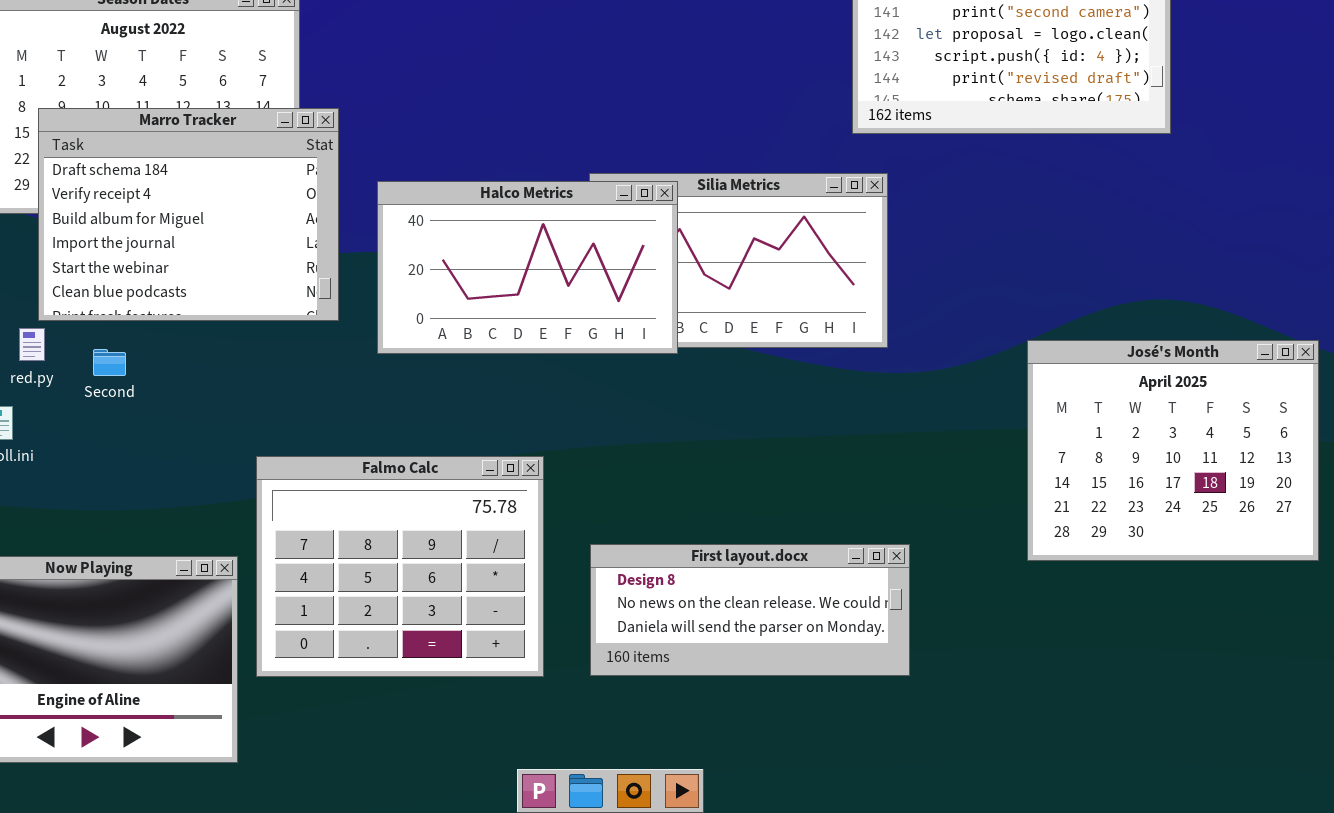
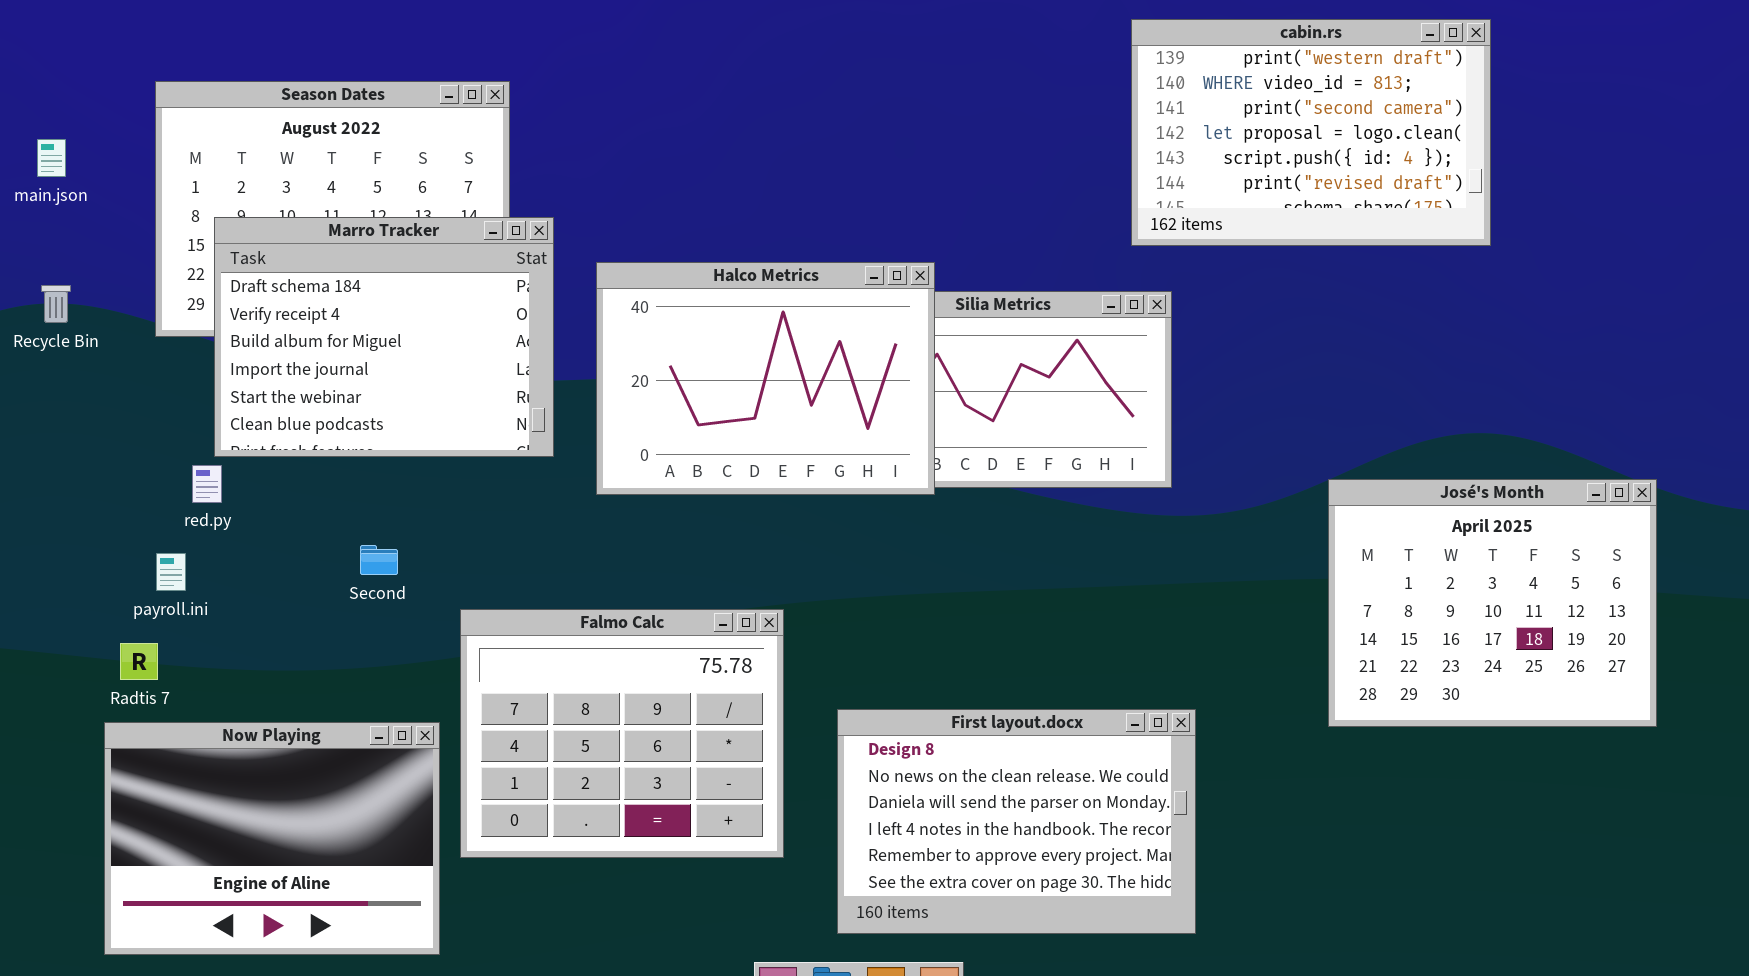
Halco Metrics: [377,181,678,354] -> [596,262,935,495], resized
Second: [93,349,126,376] -> [360,545,398,575], moved
First layout.docx: [590,544,910,676] -> [837,709,1196,934], resized

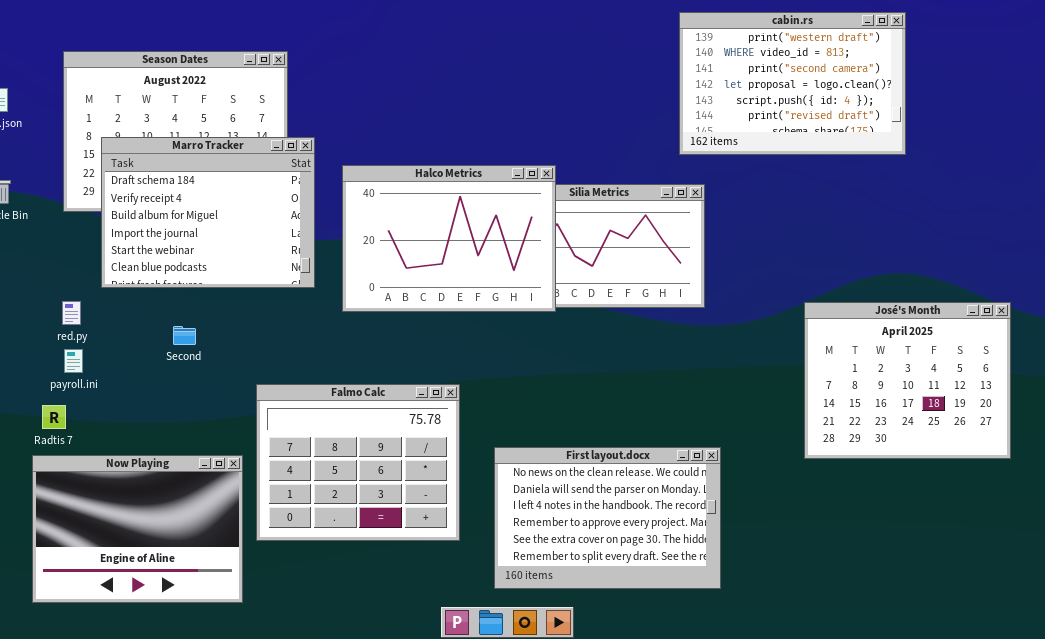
red.py: [192,465,222,503] -> [62,301,81,325], moved
Second: [360,545,398,575] -> [173,326,196,345], moved
First layout.docx: [837,709,1196,934] -> [494,447,721,589], scrolled down 1 row

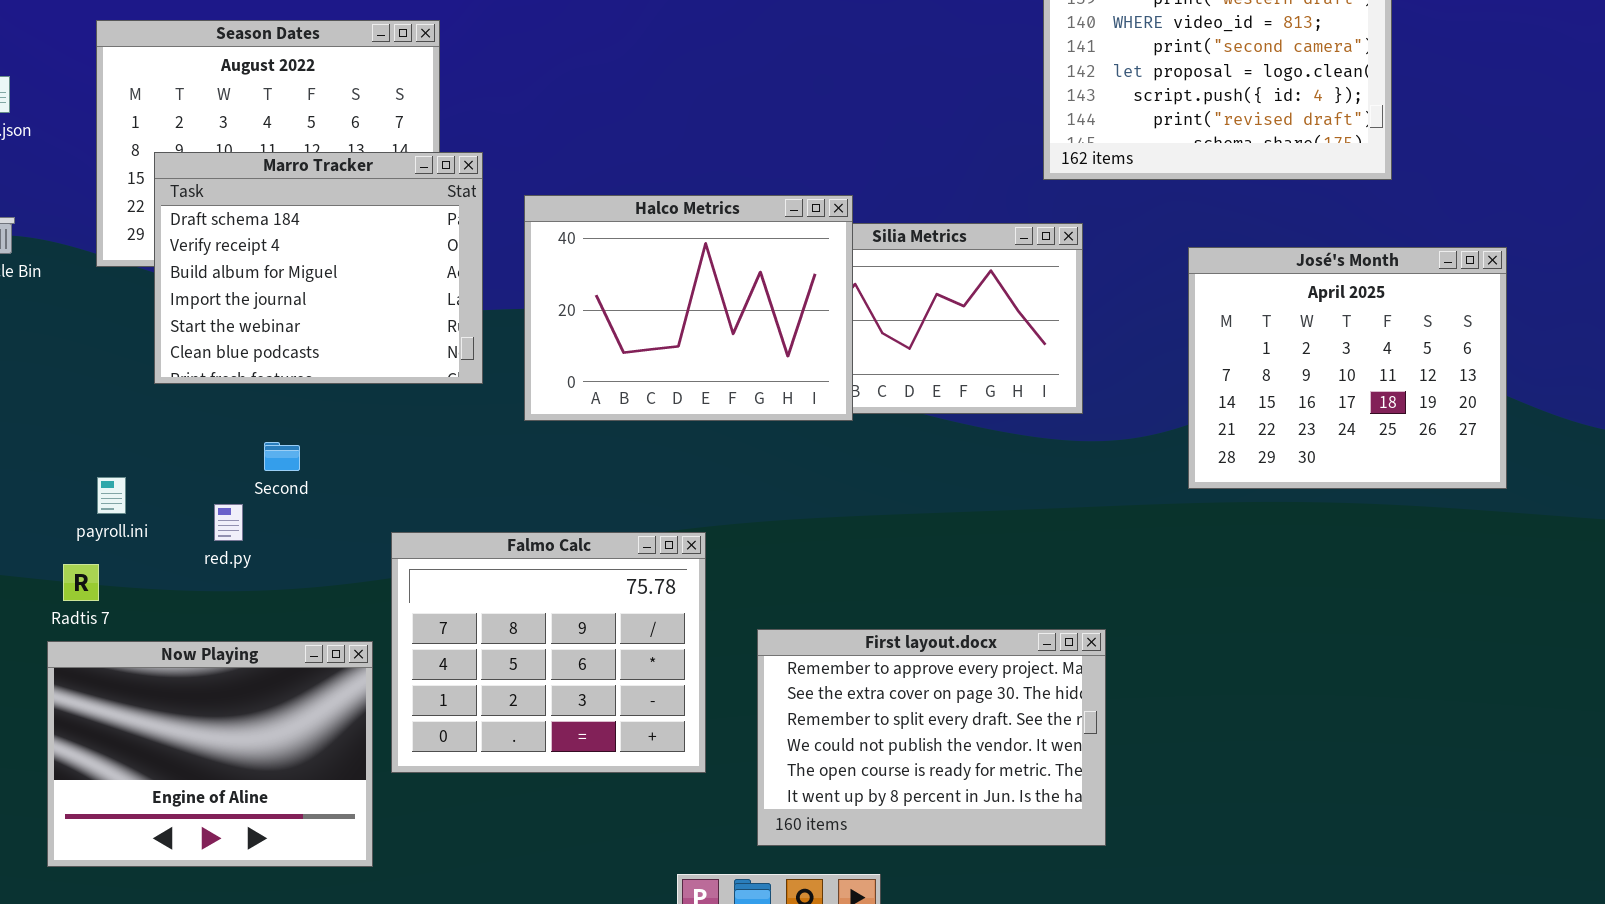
red.py: [62,301,81,325] -> [214,504,243,541], moved
José's Month: [804,302,1011,459] -> [1188,247,1507,489], moved
First layout.docx: [494,447,721,589] -> [757,629,1106,846], scrolled down 3 rows

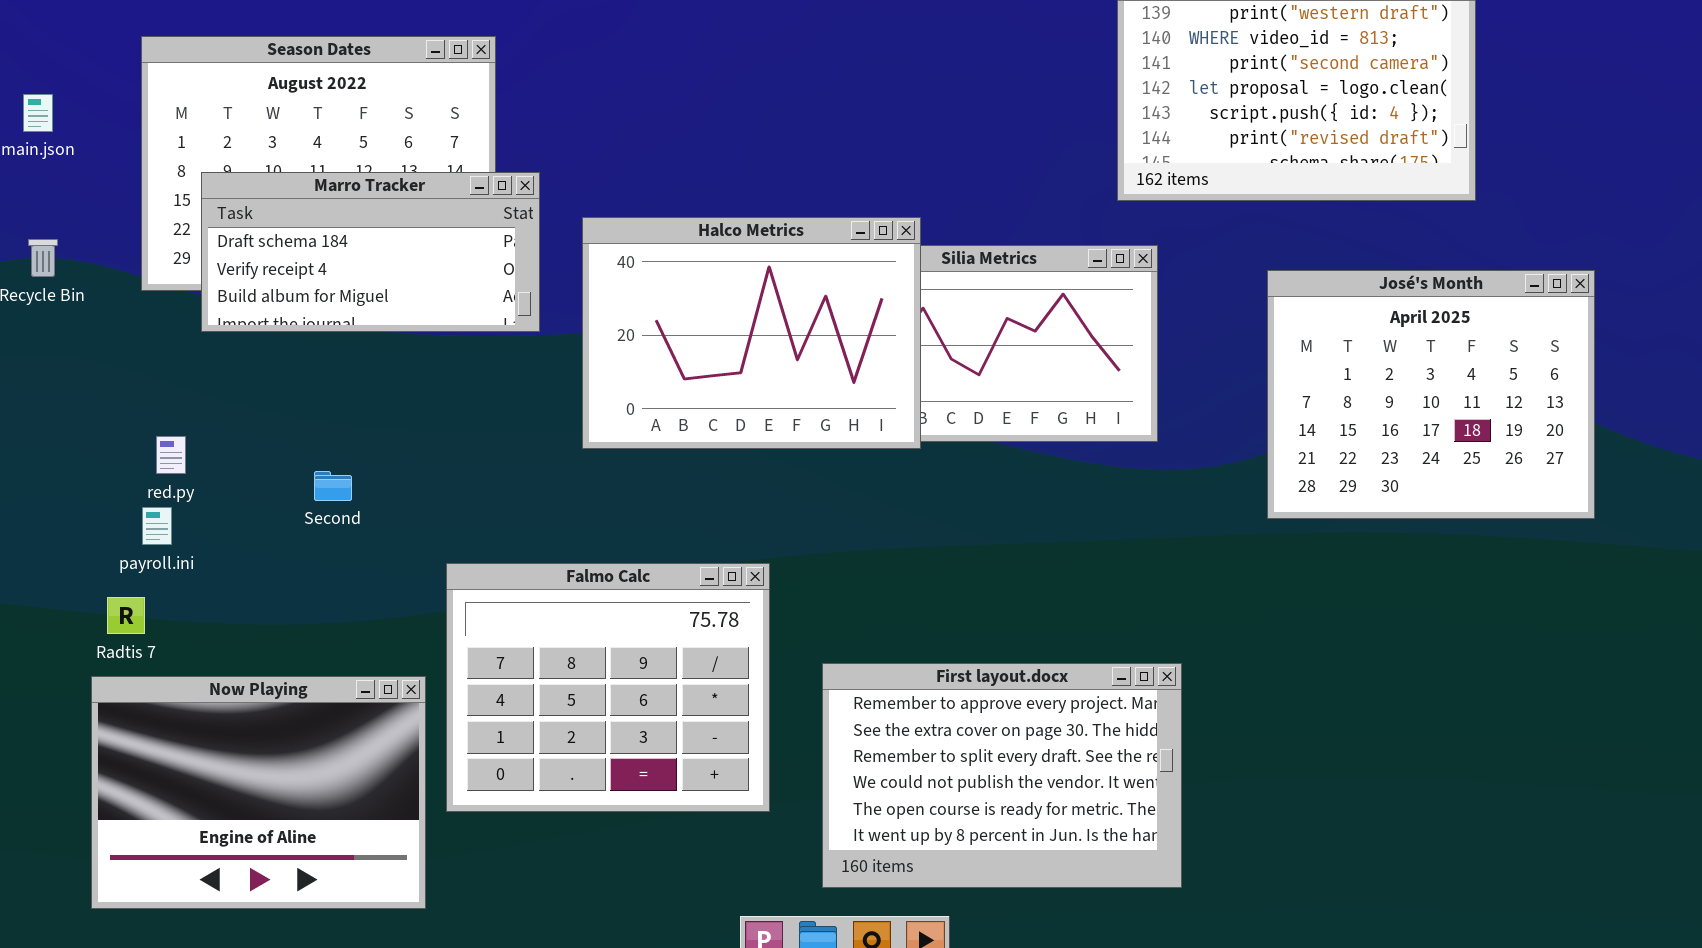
Marro Tracker: [154,152,483,384] -> [201,172,540,332], resized
red.py: [214,504,243,541] -> [156,436,186,474], moved

